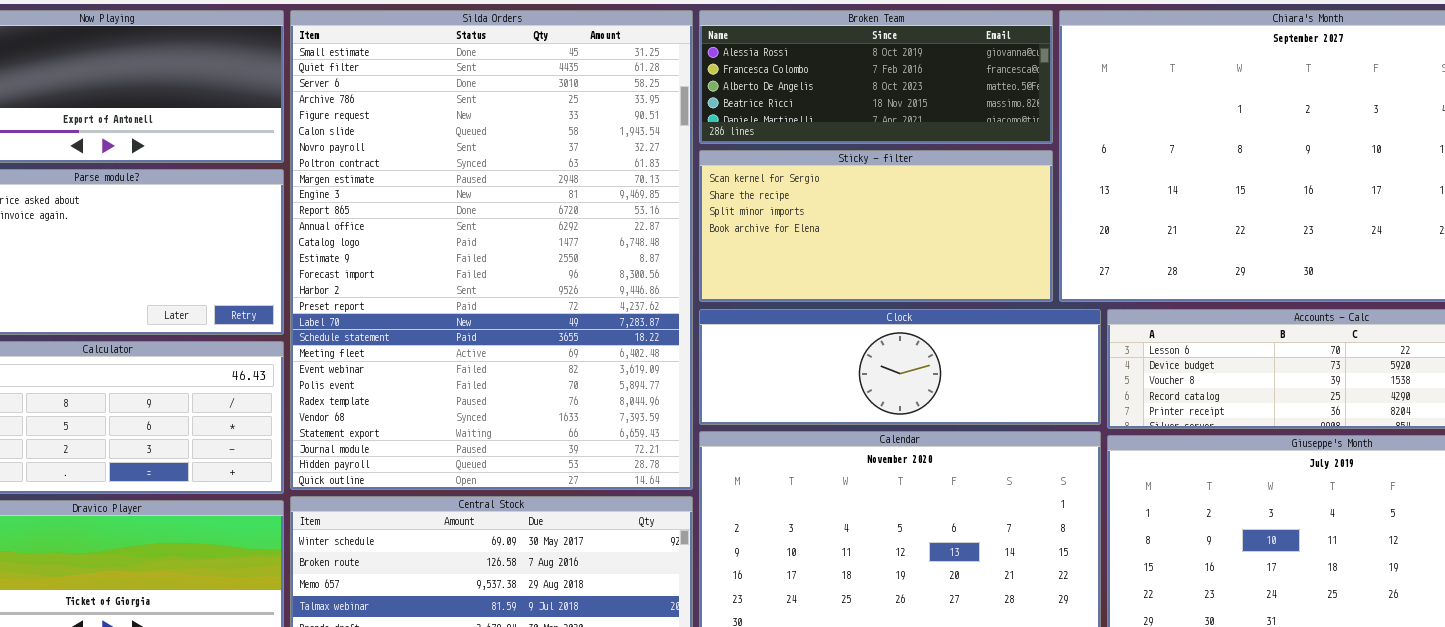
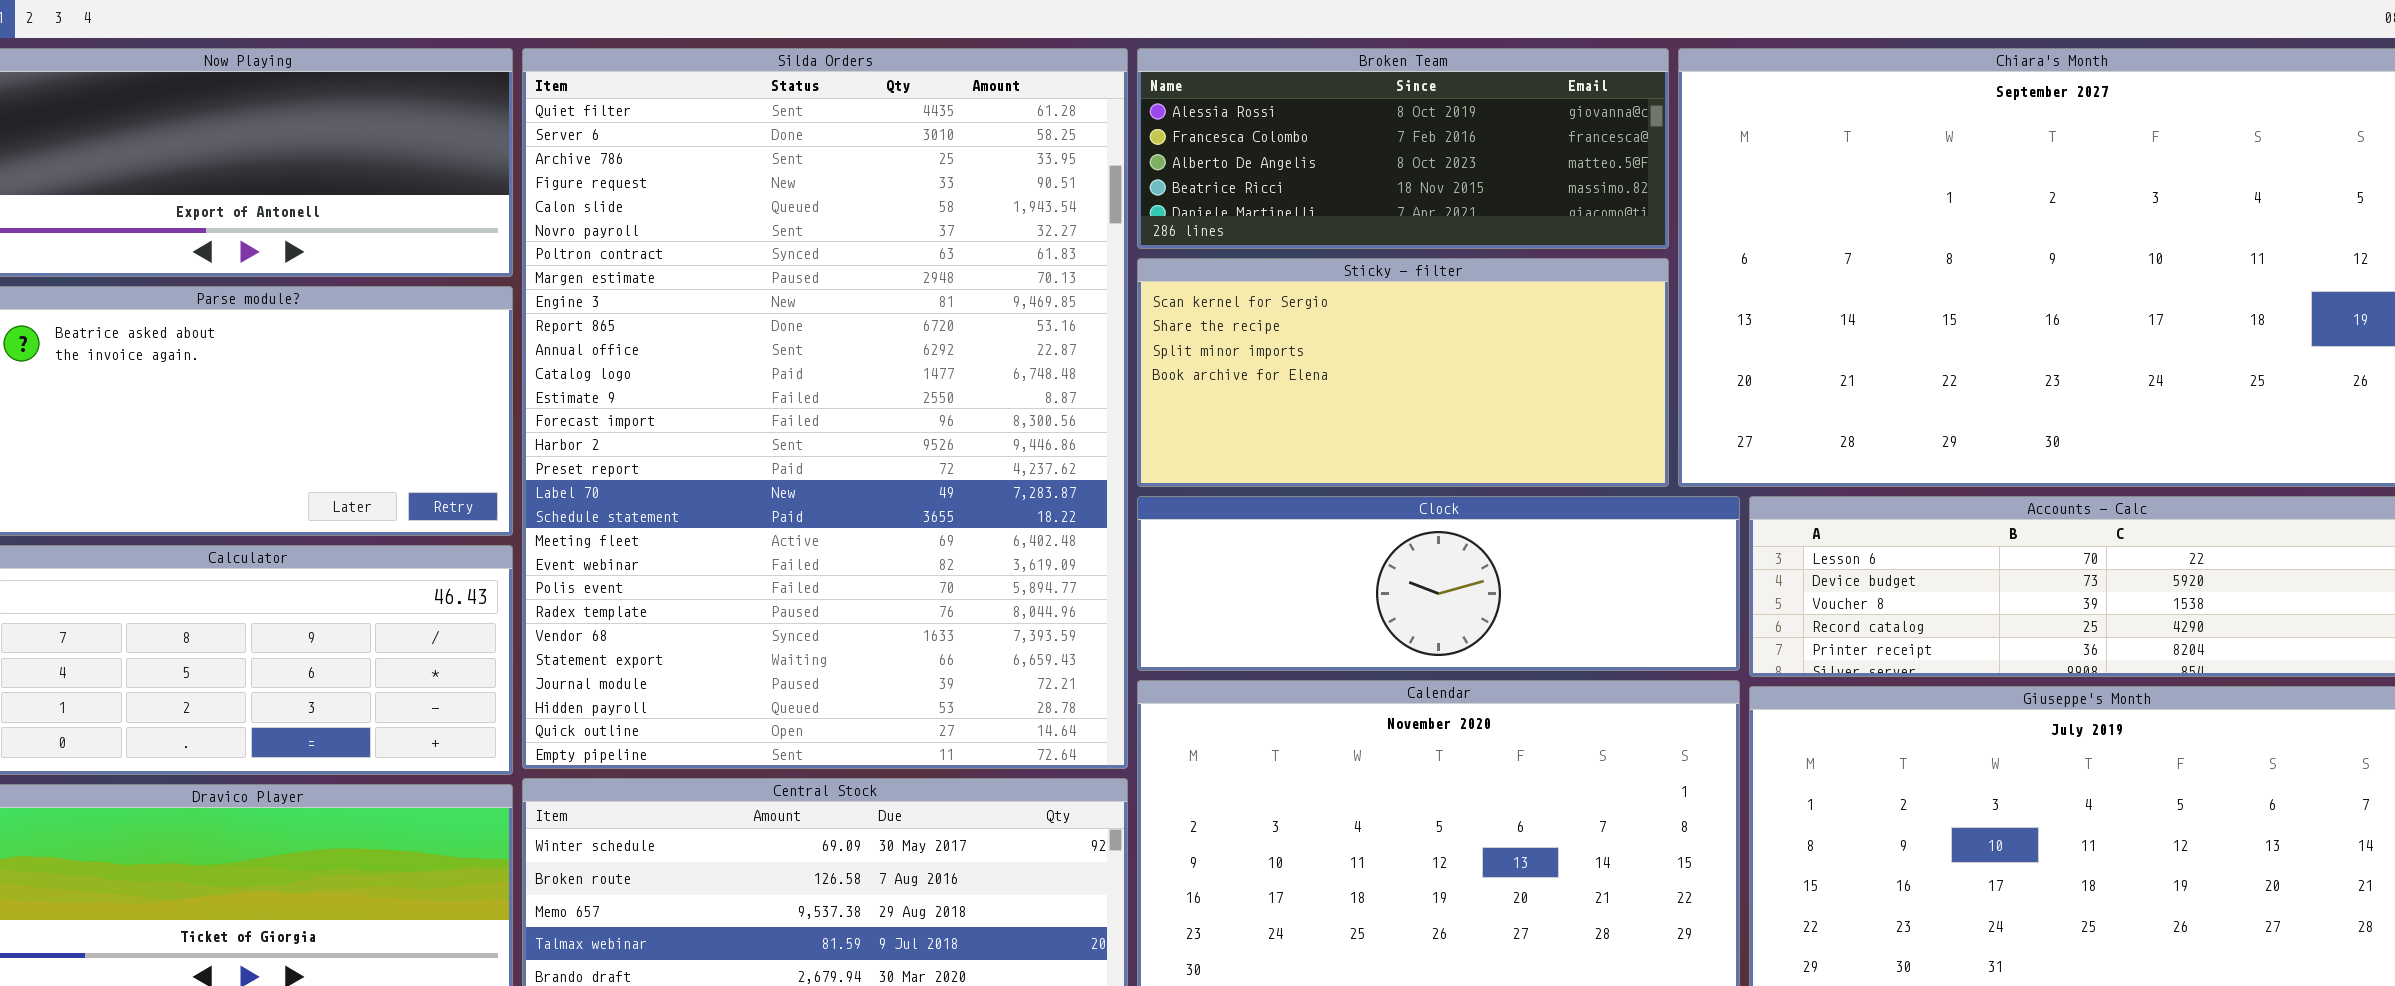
Silda Orders: [290,10,693,490] -> [522,48,1128,769], scrolled down 1 row

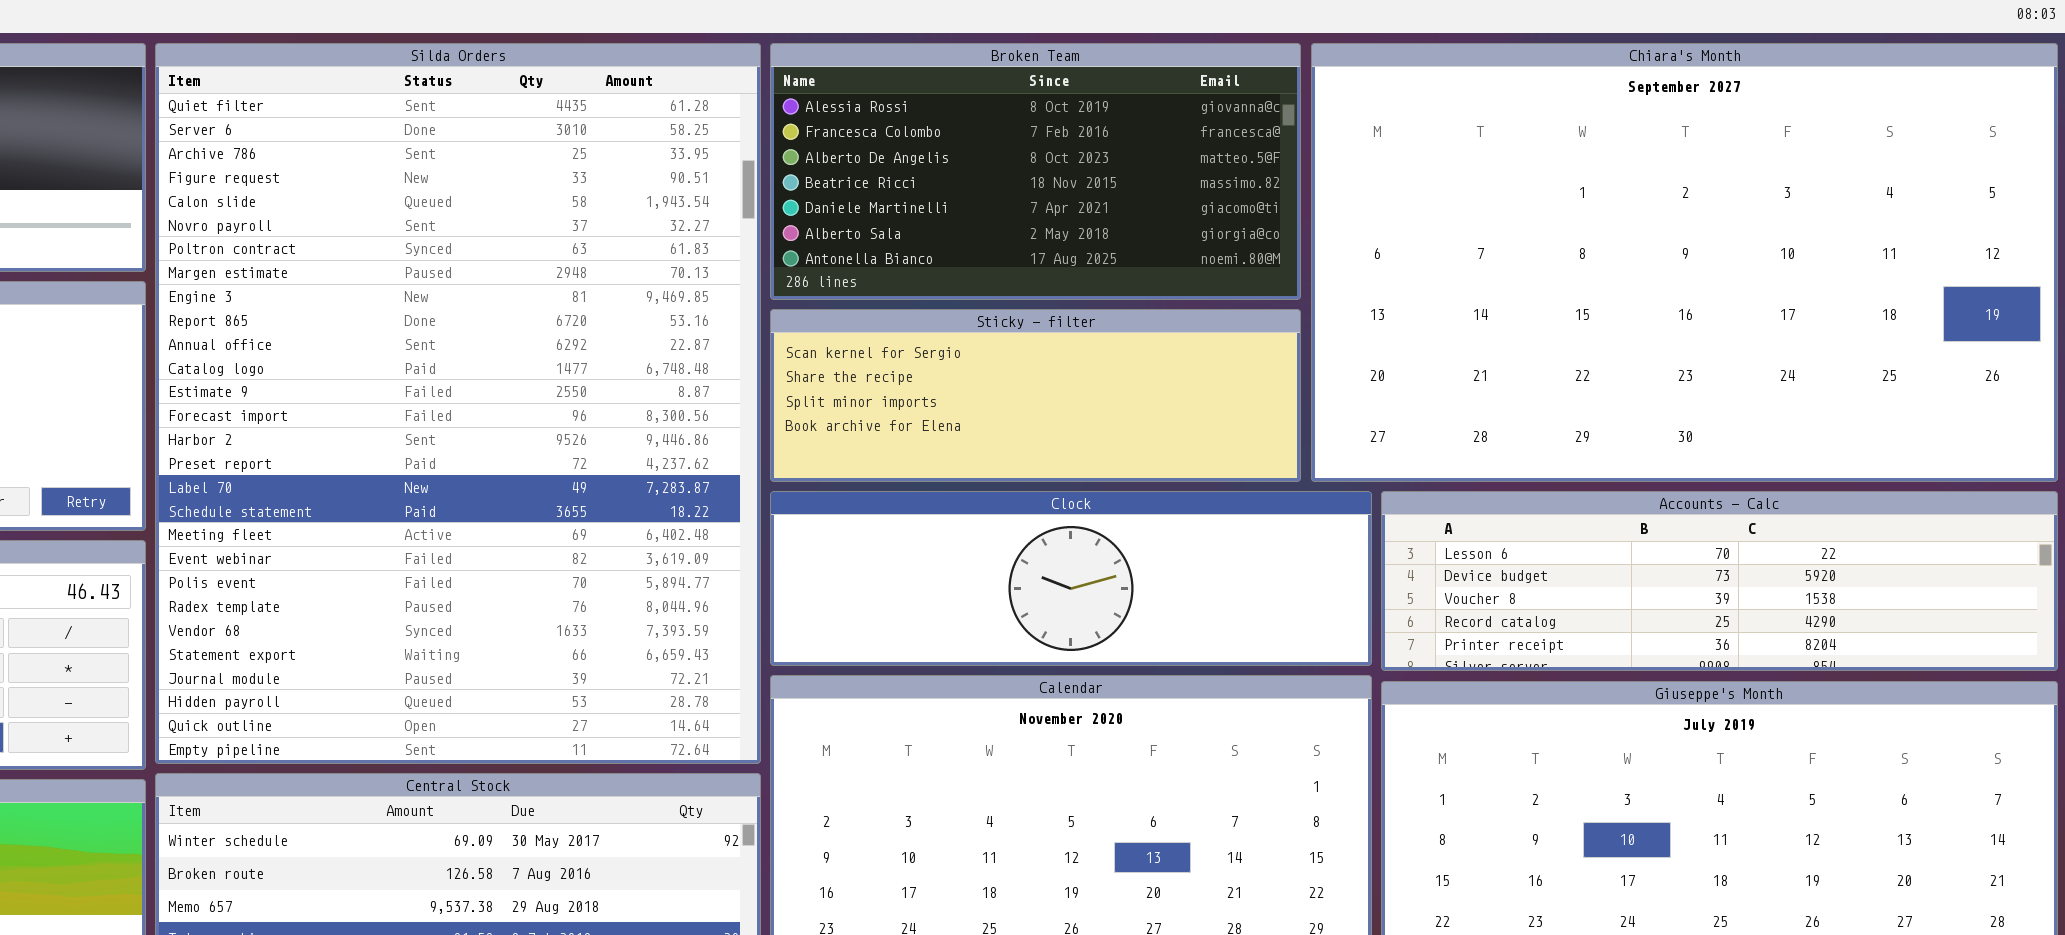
Broken Team: [1137,48,1669,249] -> [770,43,1301,300], resized
Sticky - filter: [1137,258,1669,487] -> [770,309,1301,482], resized

